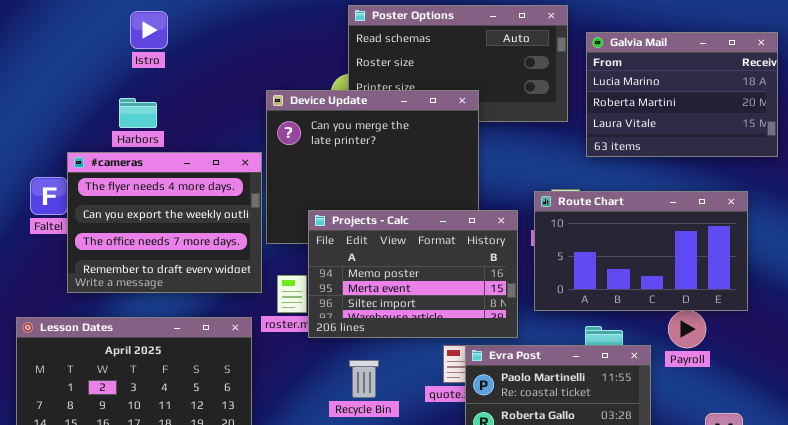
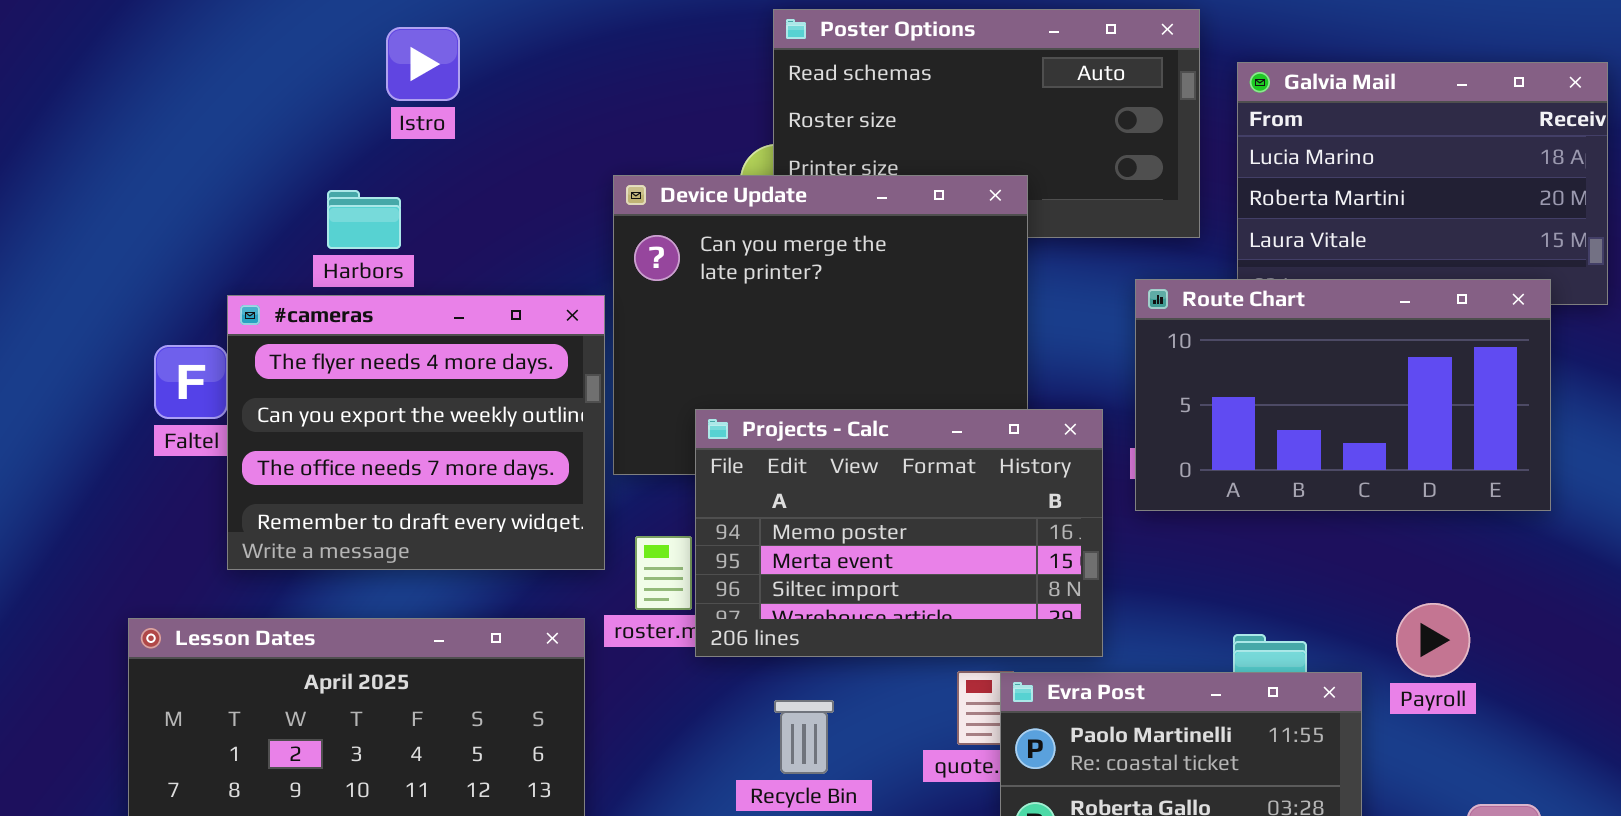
Istro: [130,11,168,49] -> [386,27,460,101], moved
Route Chart: [534,191,748,311] -> [1135,279,1551,511], moved

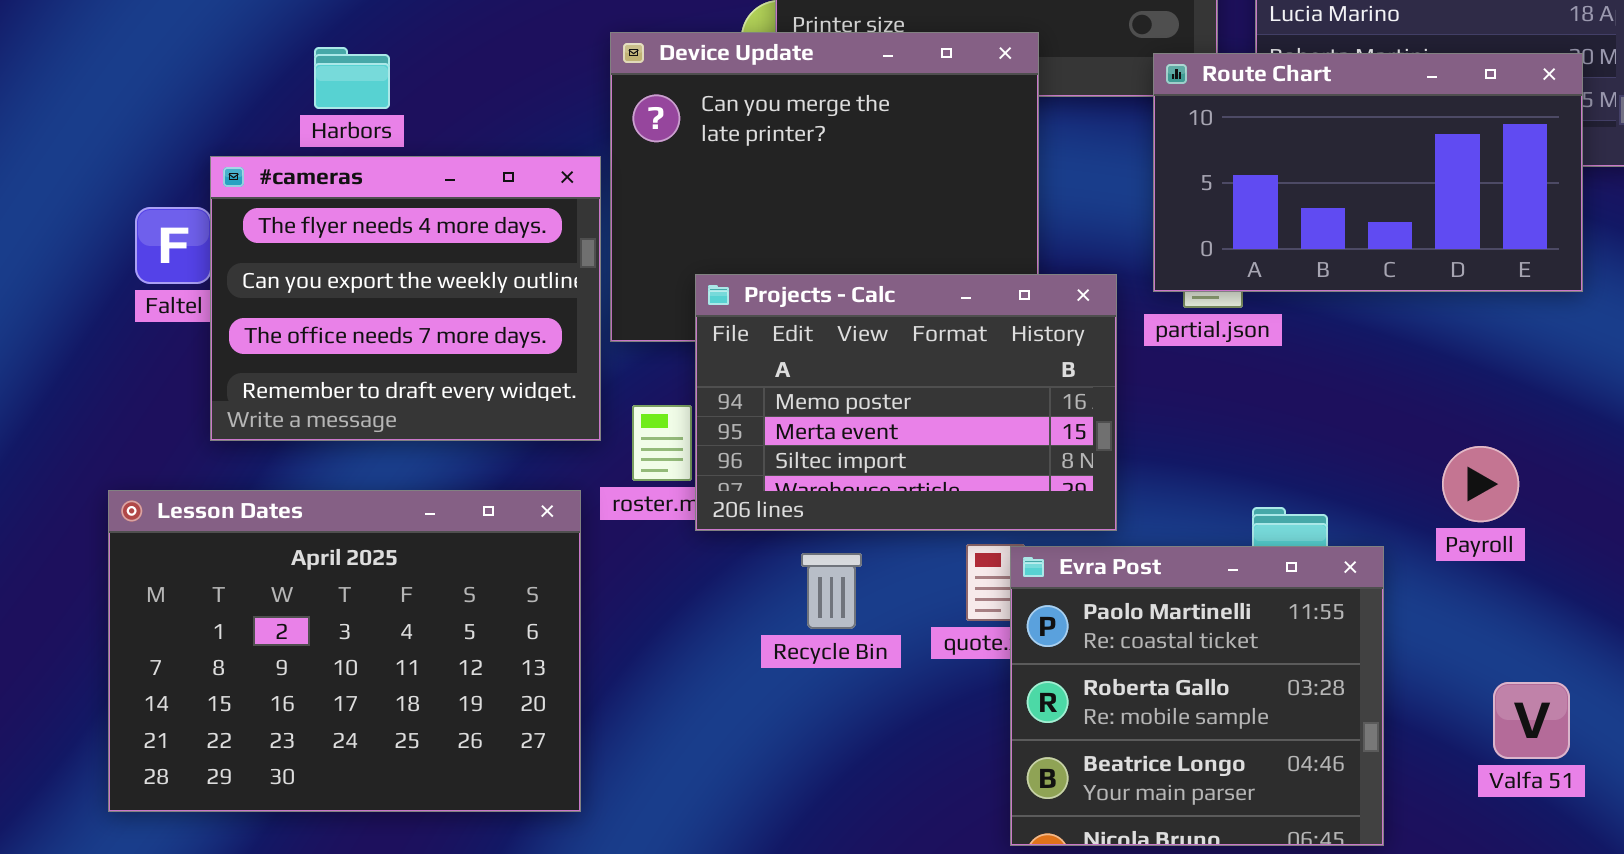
Route Chart: [1135,279,1551,511] -> [1153,53,1583,292], moved
Payroll: [1396,603,1470,677] -> [1442,446,1519,522], moved
Recycle Bin: [774,700,834,774] -> [801,553,862,629], moved

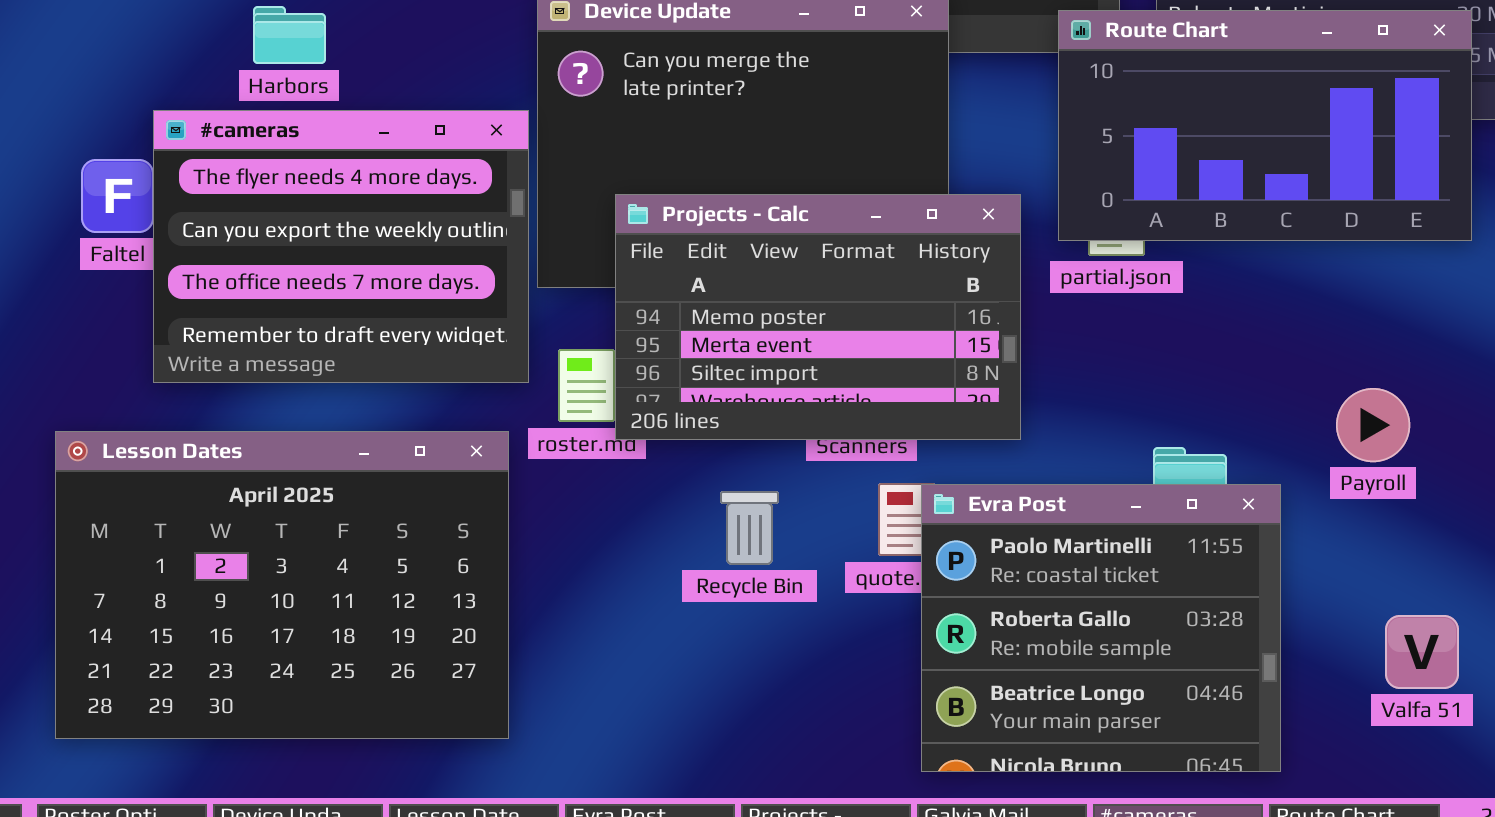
Projects - Calc: [695,274,1117,531] -> [615,194,1021,440], moved

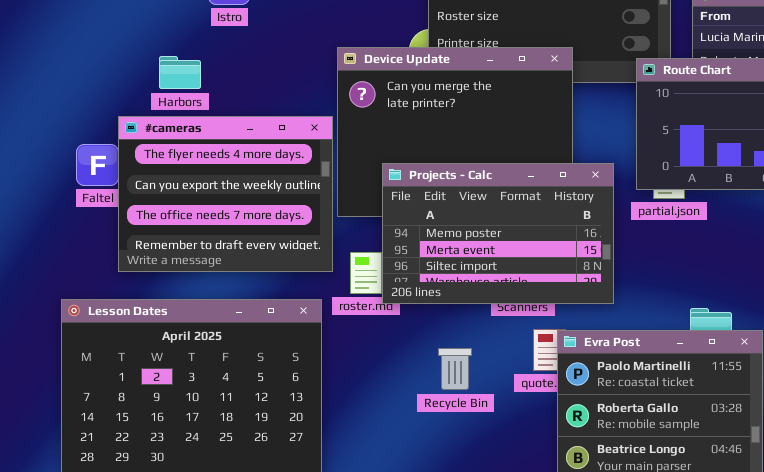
Harbors: [253,6,326,64] -> [159,56,201,89], moved
Recycle Bin: [720,491,779,565] -> [438,348,472,390], moved

